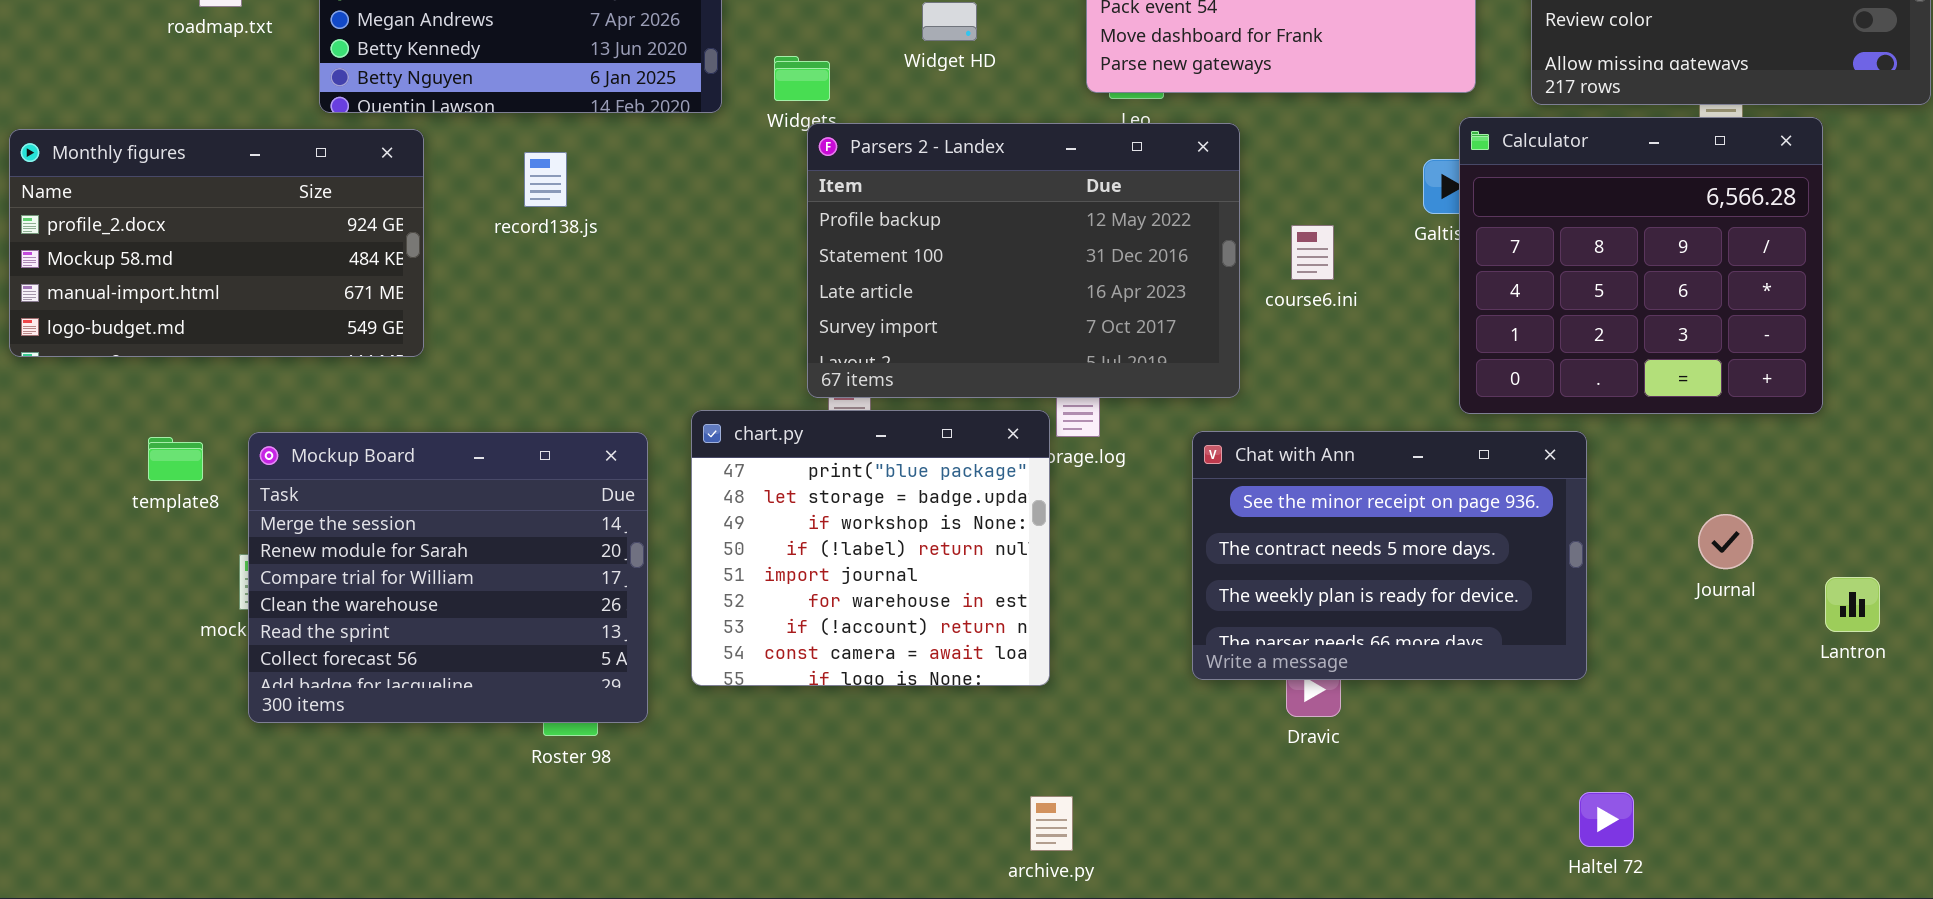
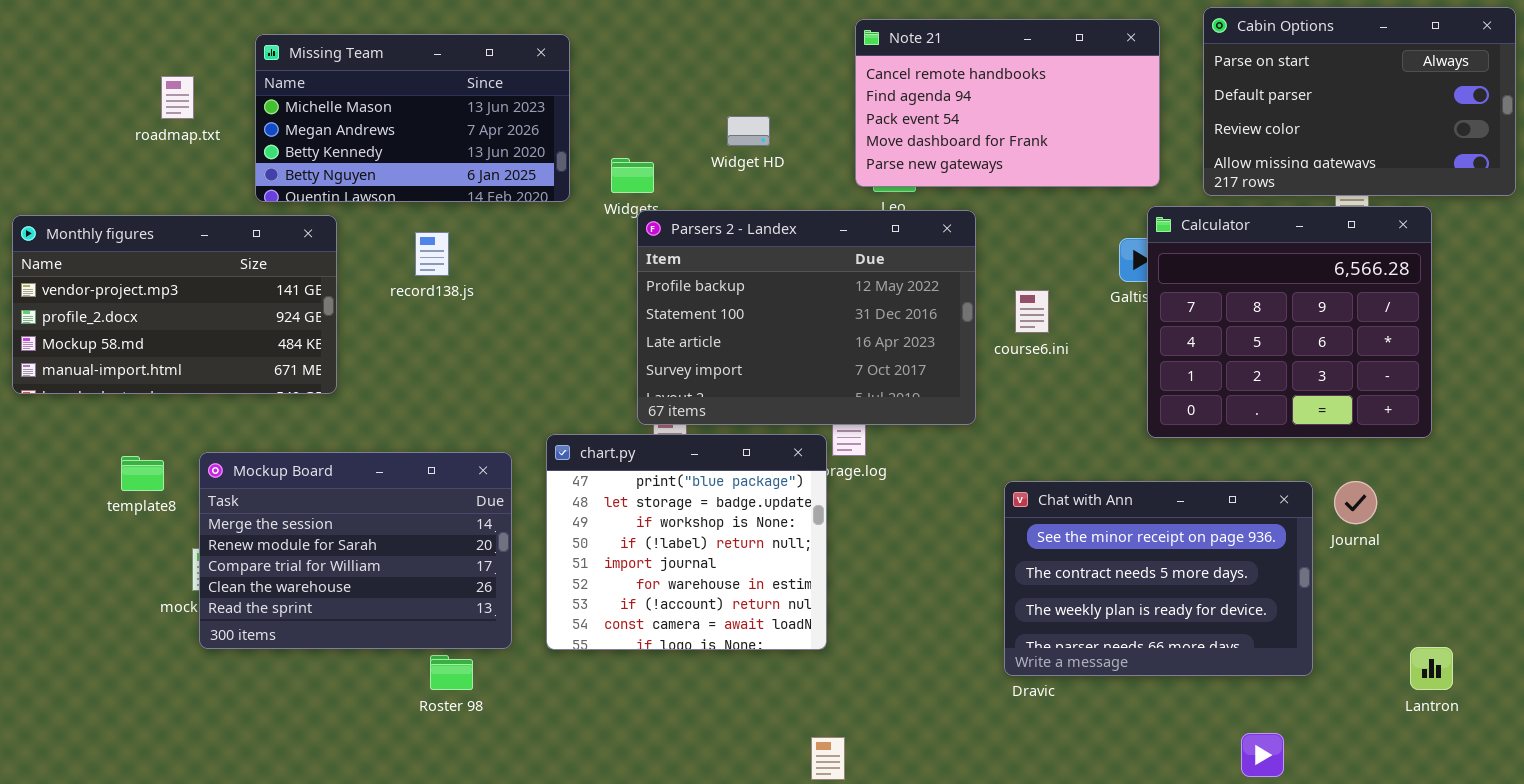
Monthly figures: [9,129,424,357] -> [12,215,337,394], scrolled up 1 row
Chat with Ann: [1192,431,1587,680] -> [1004,481,1313,676], moved
Mockup Board: [248,432,648,723] -> [199,452,512,649], resized
Journal: [1698,514,1753,569] -> [1334,481,1377,524], moved
Lantron: [1825,577,1880,632] -> [1410,647,1453,690], moved

